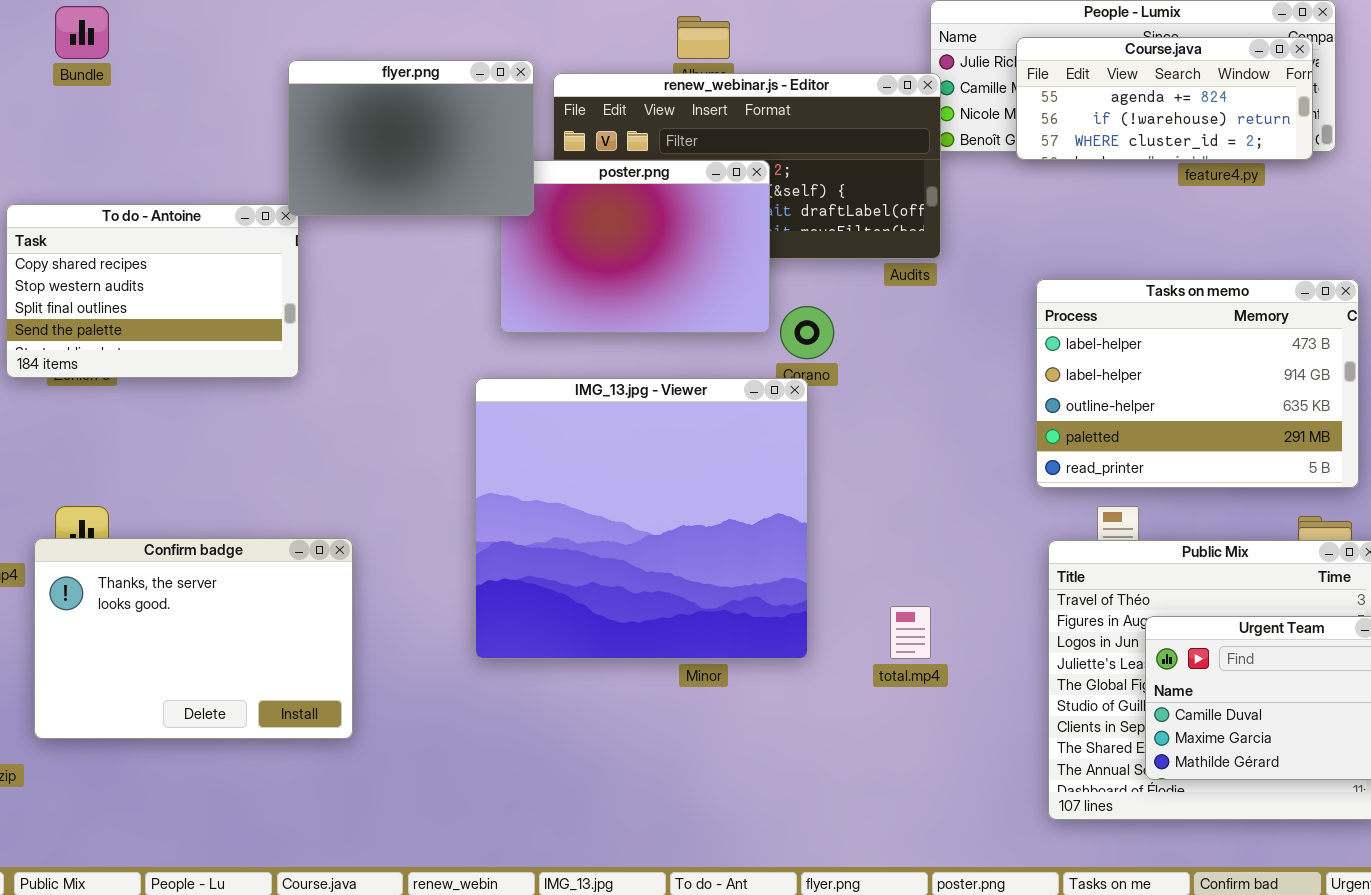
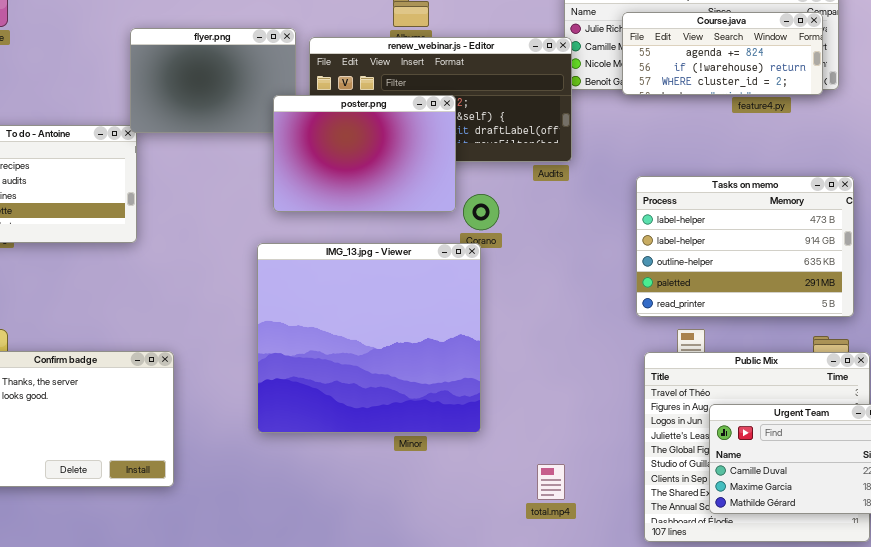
poster.png: [500,160,770,333] -> [273,95,456,212], raised
total.mp4: [890,606,931,659] -> [537,464,565,500], moved

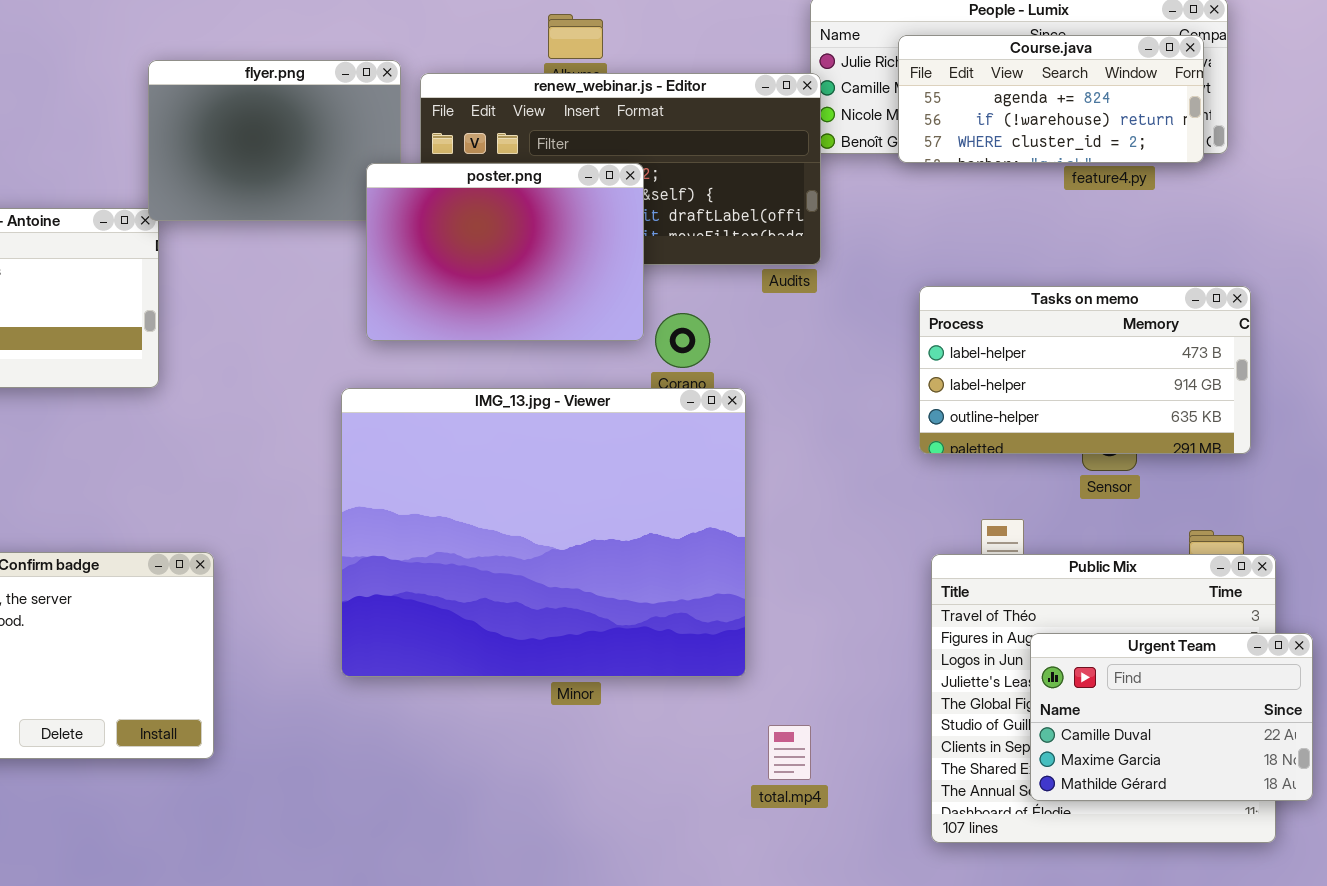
Tasks on memo: [636,176,854,317] -> [919,286,1251,454], resized
IMG_13.jpg - Viewer: [257,243,481,433] -> [341,388,746,677], resized

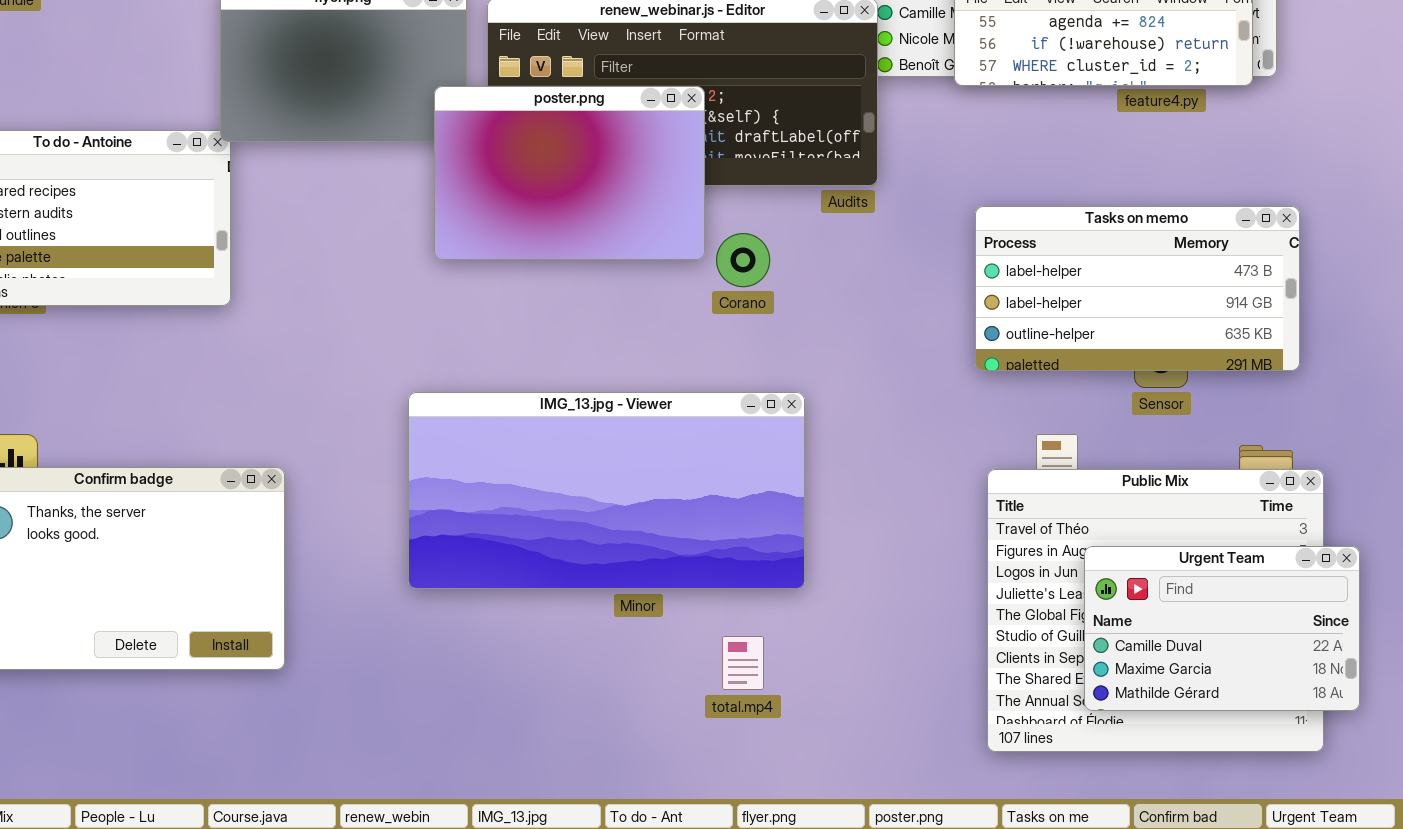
IMG_13.jpg - Viewer: [341,388,746,677] -> [408,392,805,589], resized
total.mp4: [768,725,811,780] -> [722,636,764,690], moved

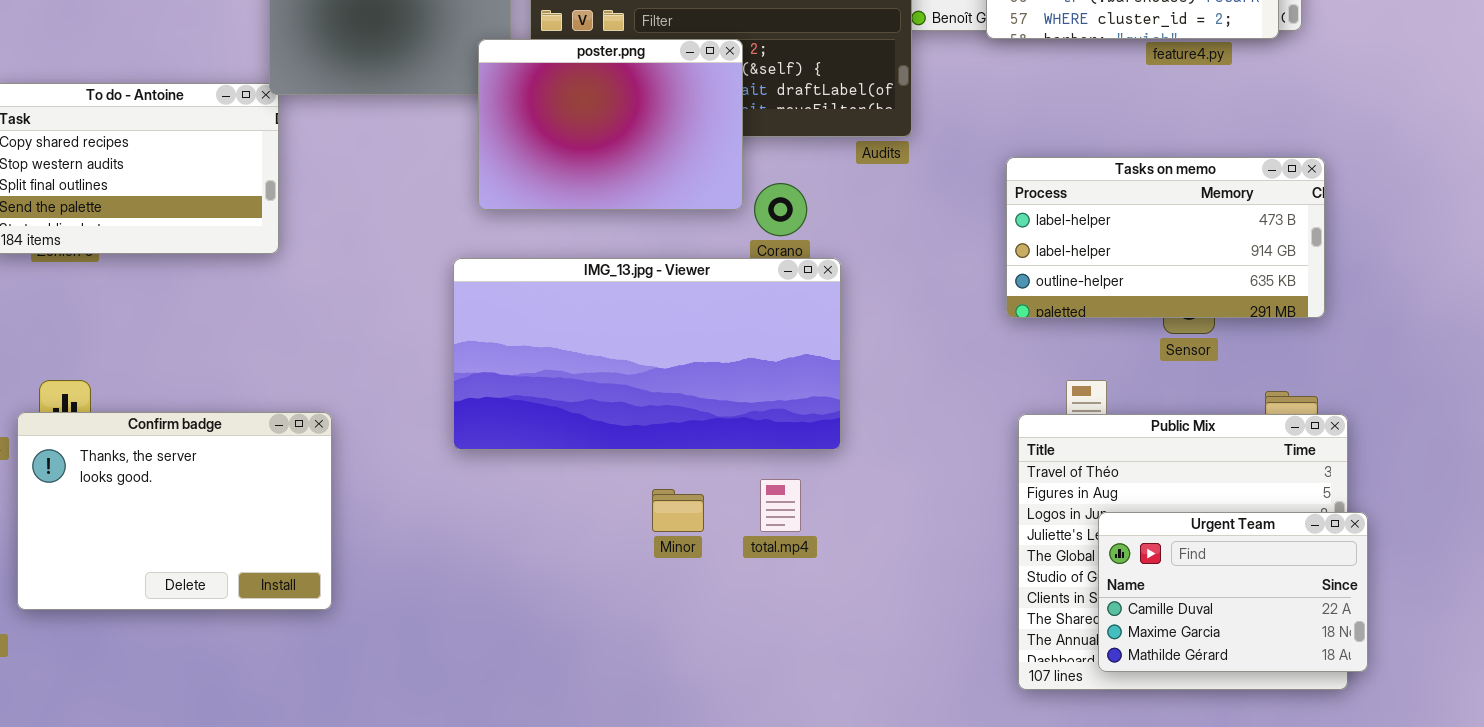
IMG_13.jpg - Viewer: [408,392,805,589] -> [453,258,841,450], moved
Urgent Team: [1084,546,1360,711] -> [1098,512,1368,672], moved
total.mp4: [722,636,764,690] -> [760,479,801,532], moved

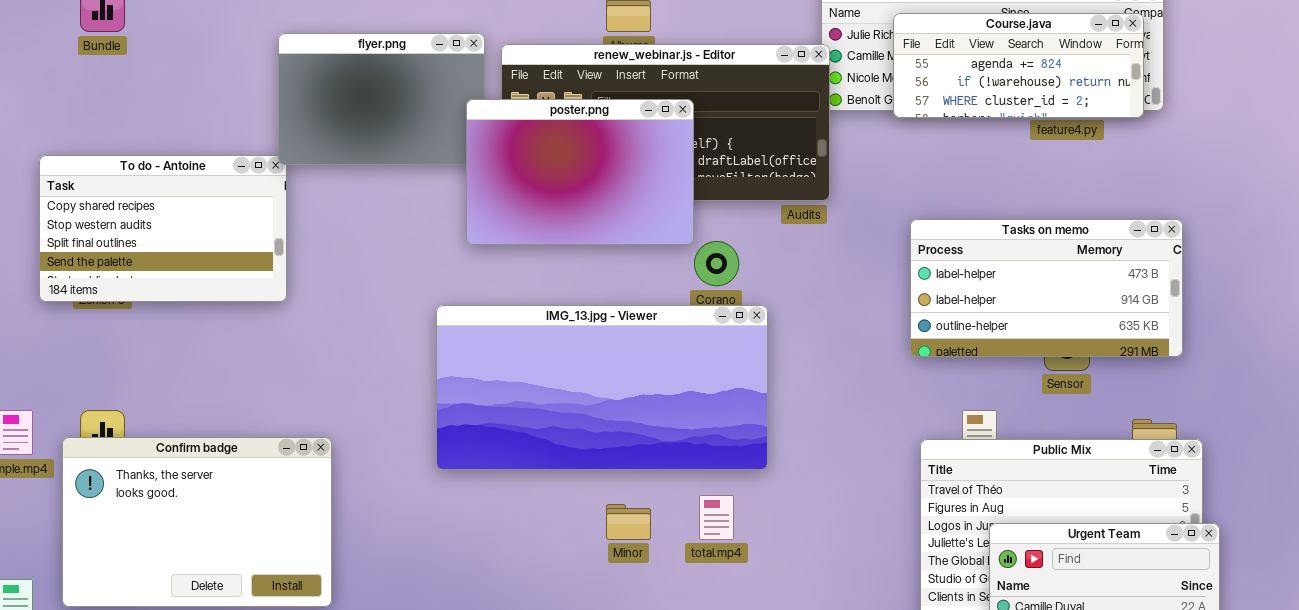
poster.png: [478,39,743,210] -> [466,99,694,245], moved

